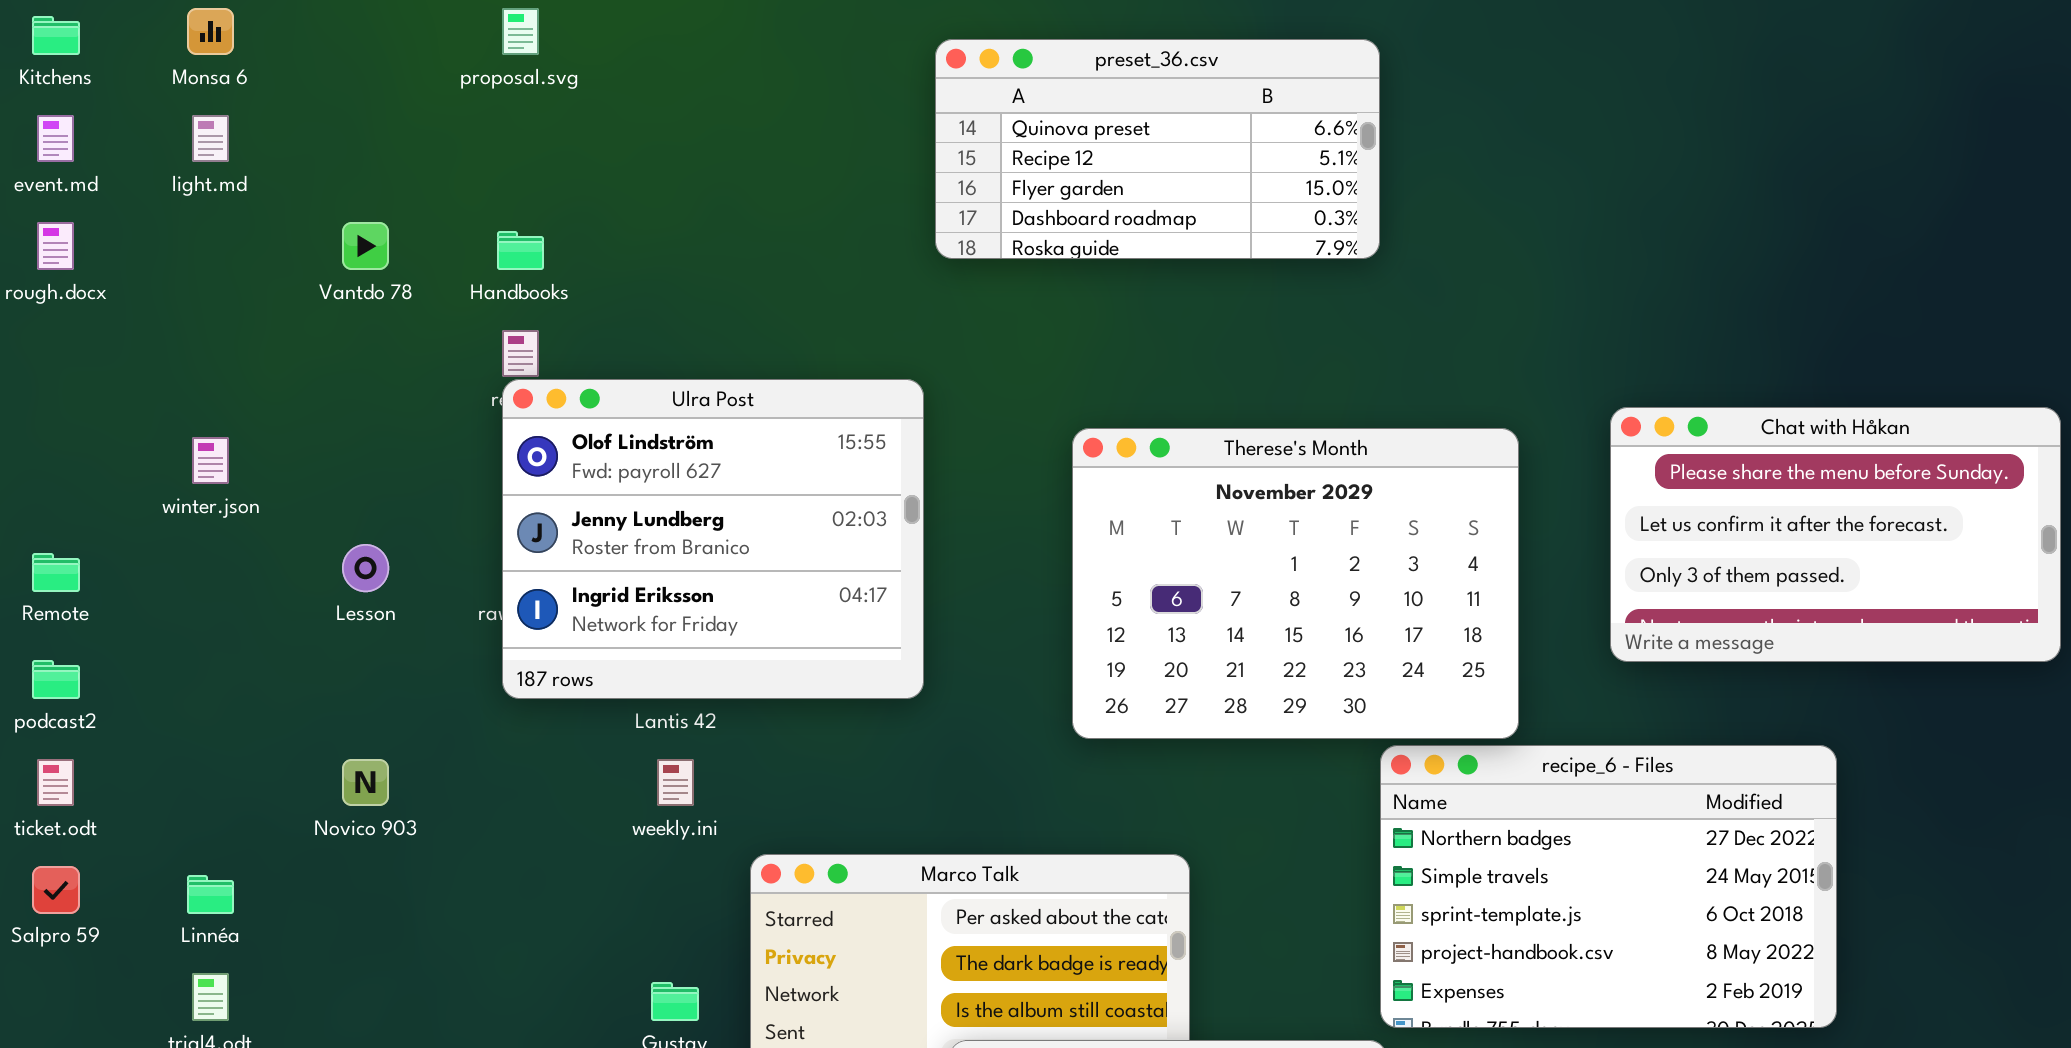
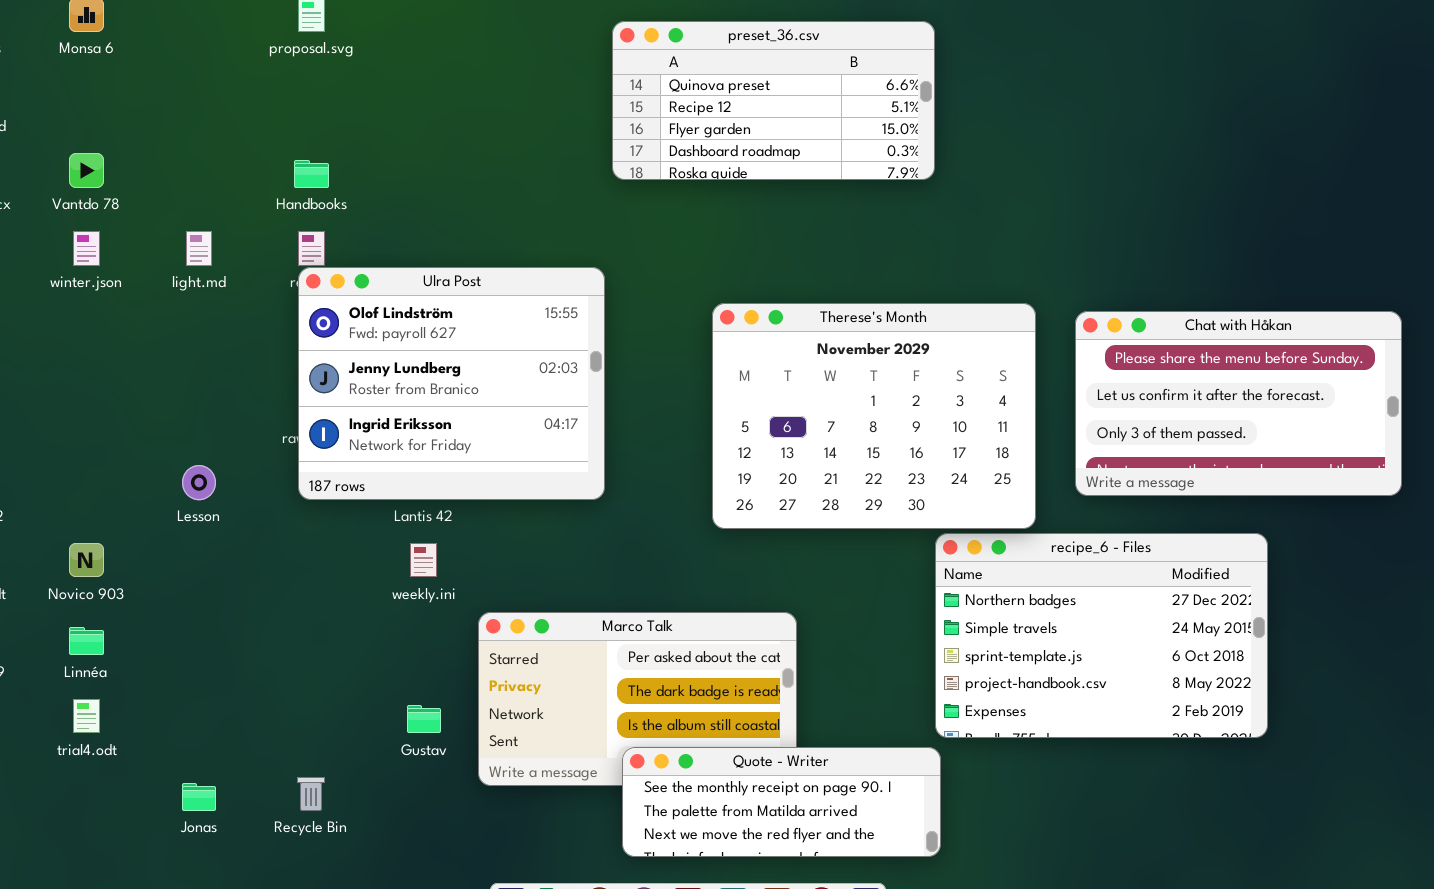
light.md: [192,115,229,162] -> [186,231,212,266], moved
Vantdo 78: [342,222,389,270] -> [69,153,104,188], moved
Chat with Håkan: [1610,407,2061,662] -> [1075,311,1402,496], moved
winter.json: [192,437,229,484] -> [73,231,100,266], moved
Lesson: [342,544,389,592] -> [182,465,216,500], moved
Novico 903: [342,759,389,806] -> [69,543,104,577], moved

